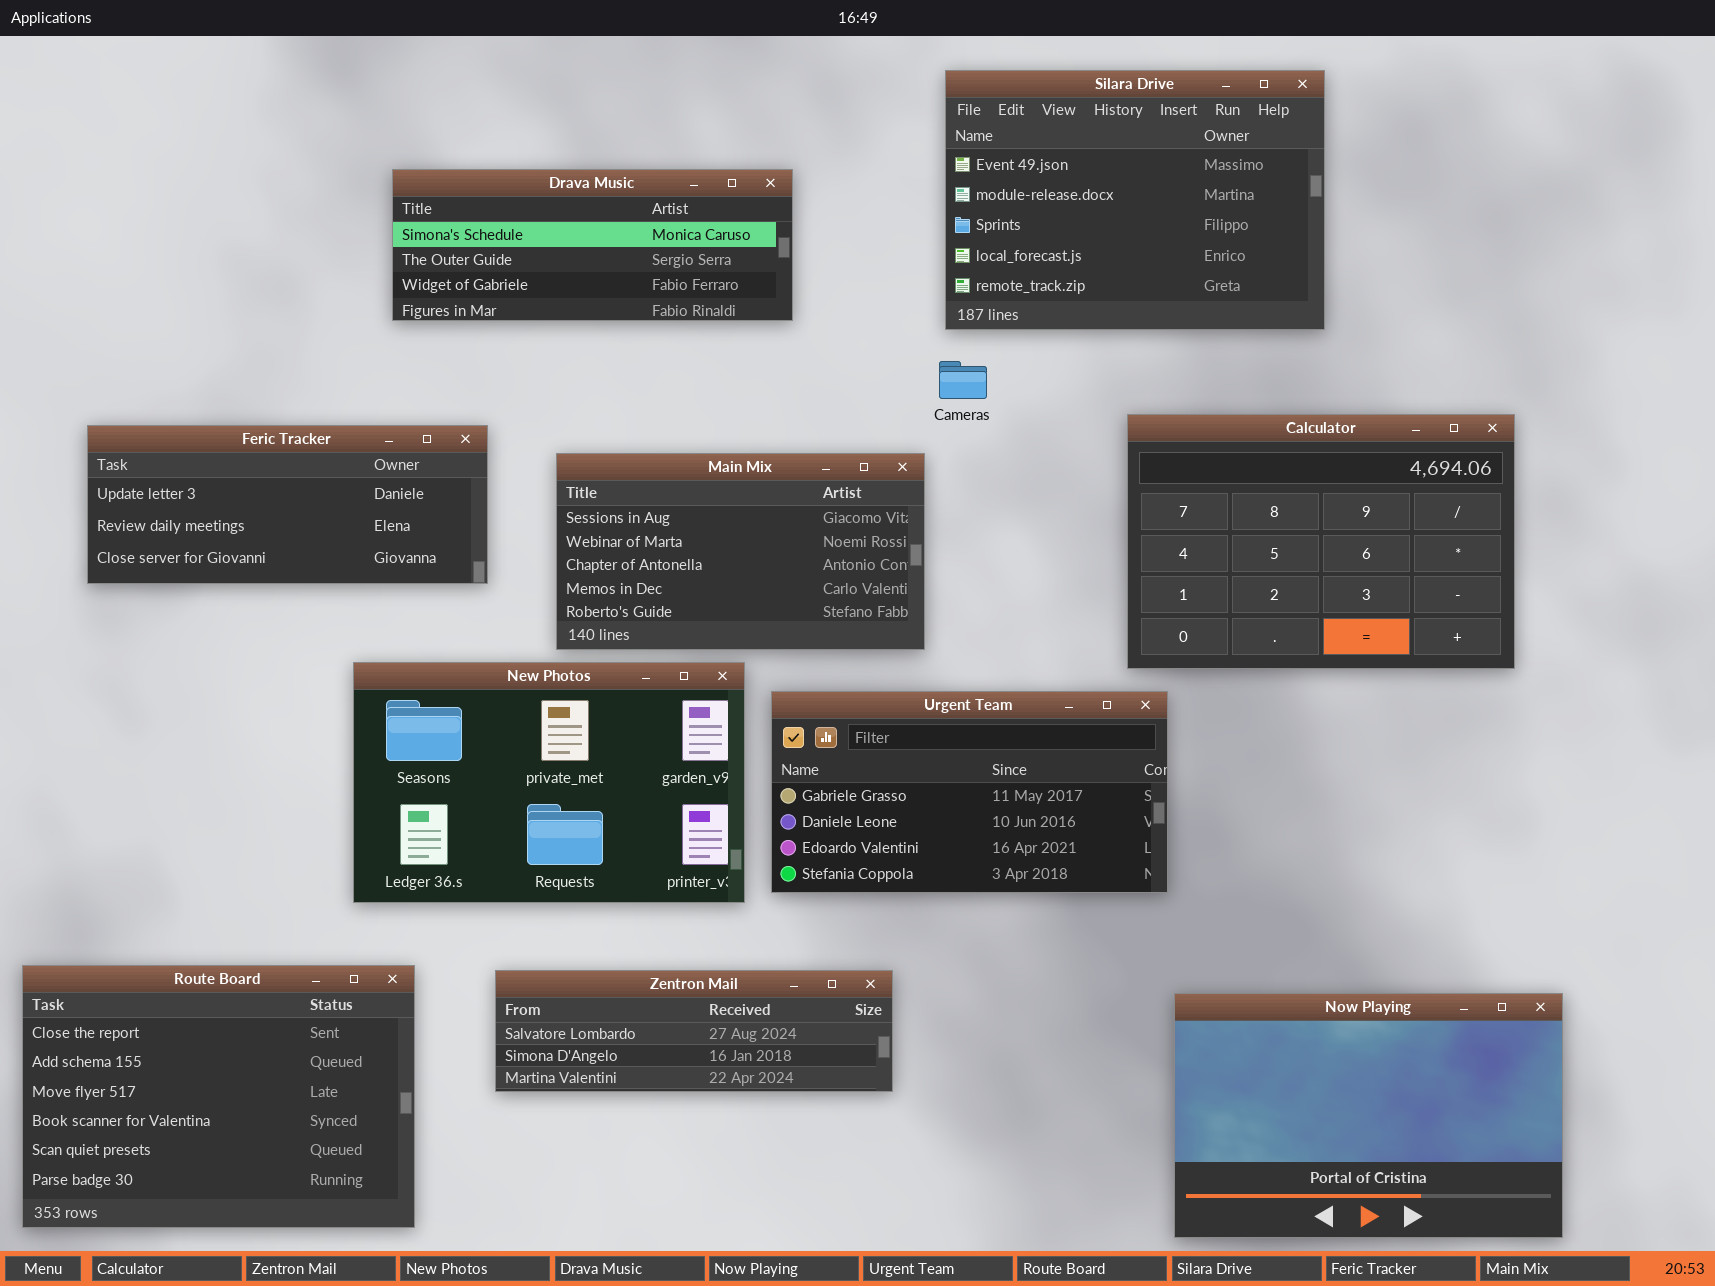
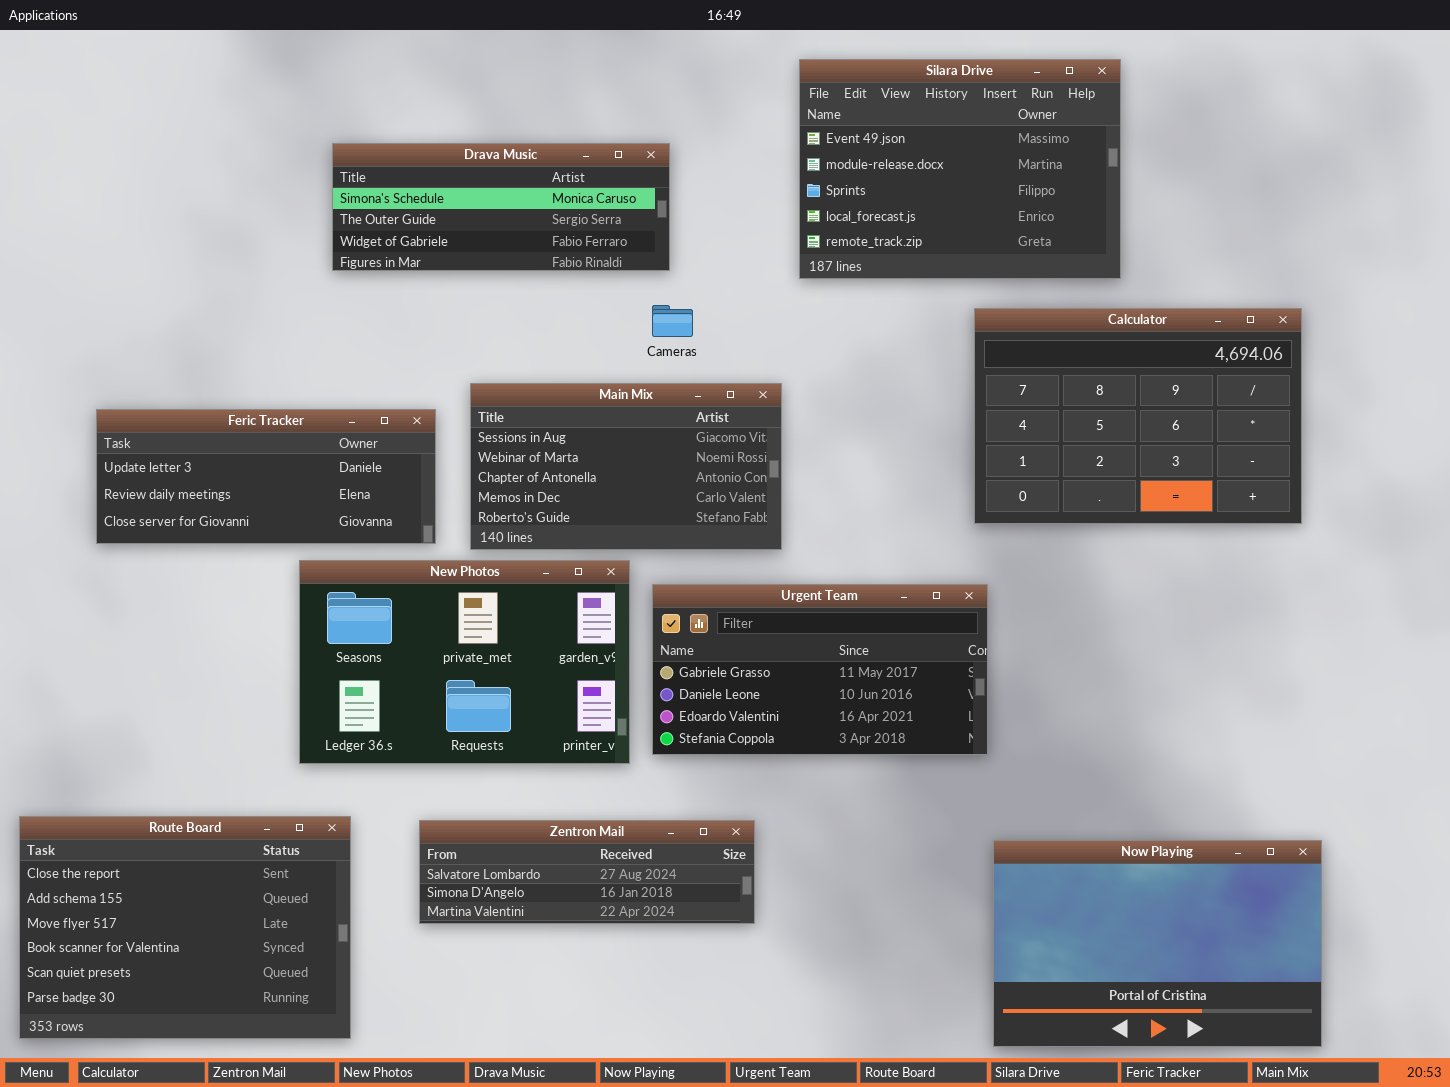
Cameras: [939,361,987,399] -> [652,305,693,337], moved
Calculator: [1127,414,1515,669] -> [974,308,1302,524], moved
Feric Tracker: [87,425,488,584] -> [96,409,436,544], moved

